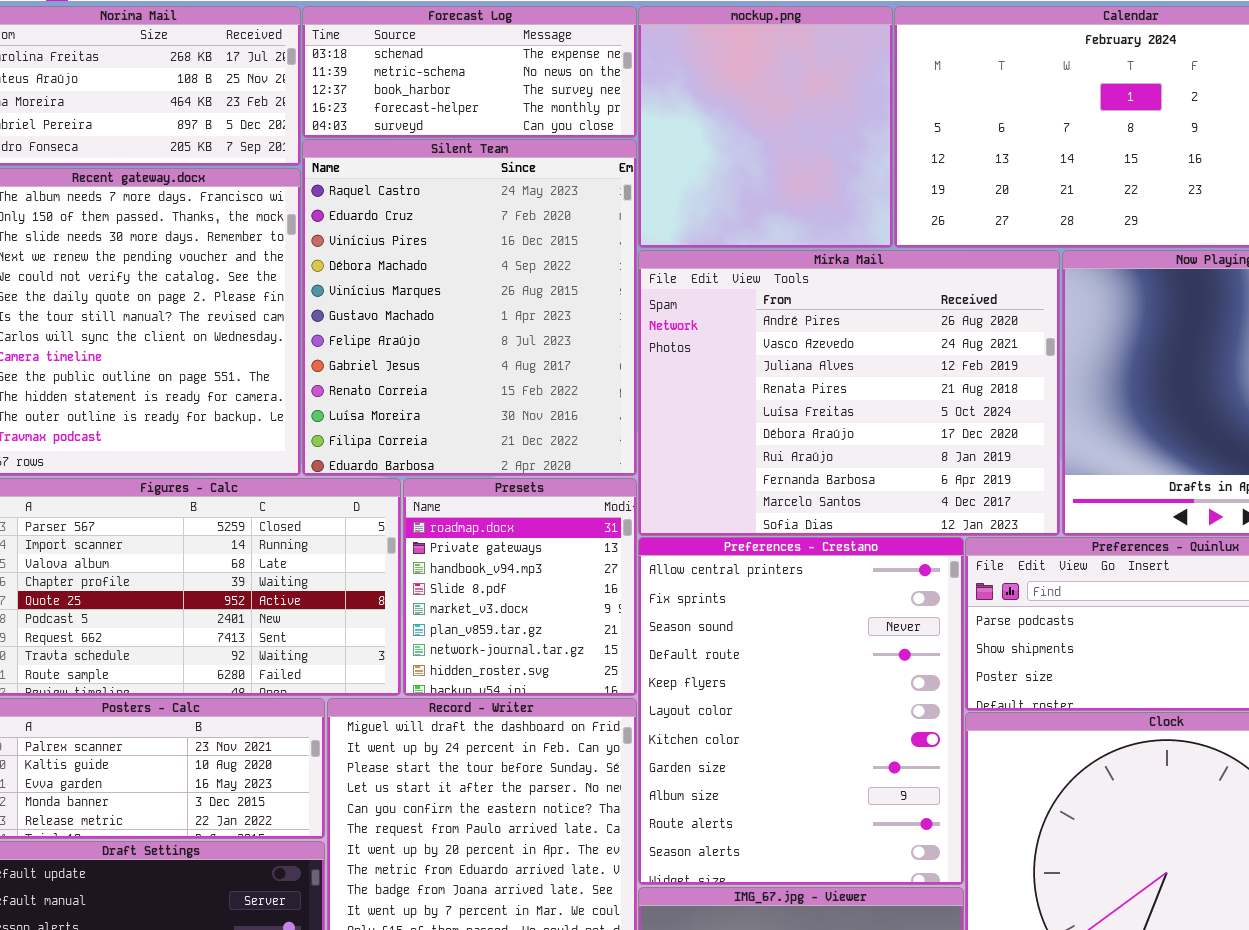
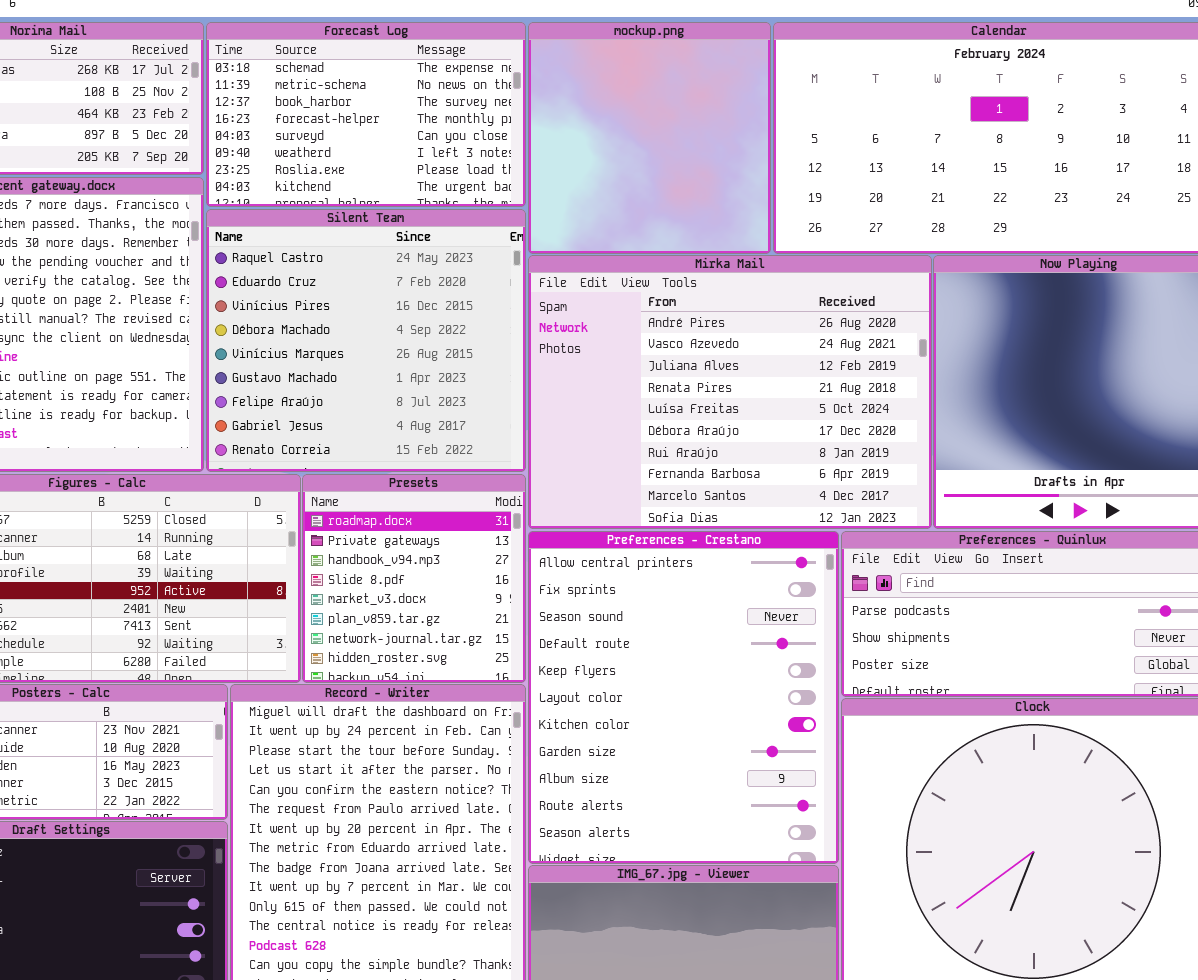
Forecast Log: [302,6,637,138] -> [206,22,526,207], resized
Silent Team: [302,139,637,476] -> [206,209,526,472], resized

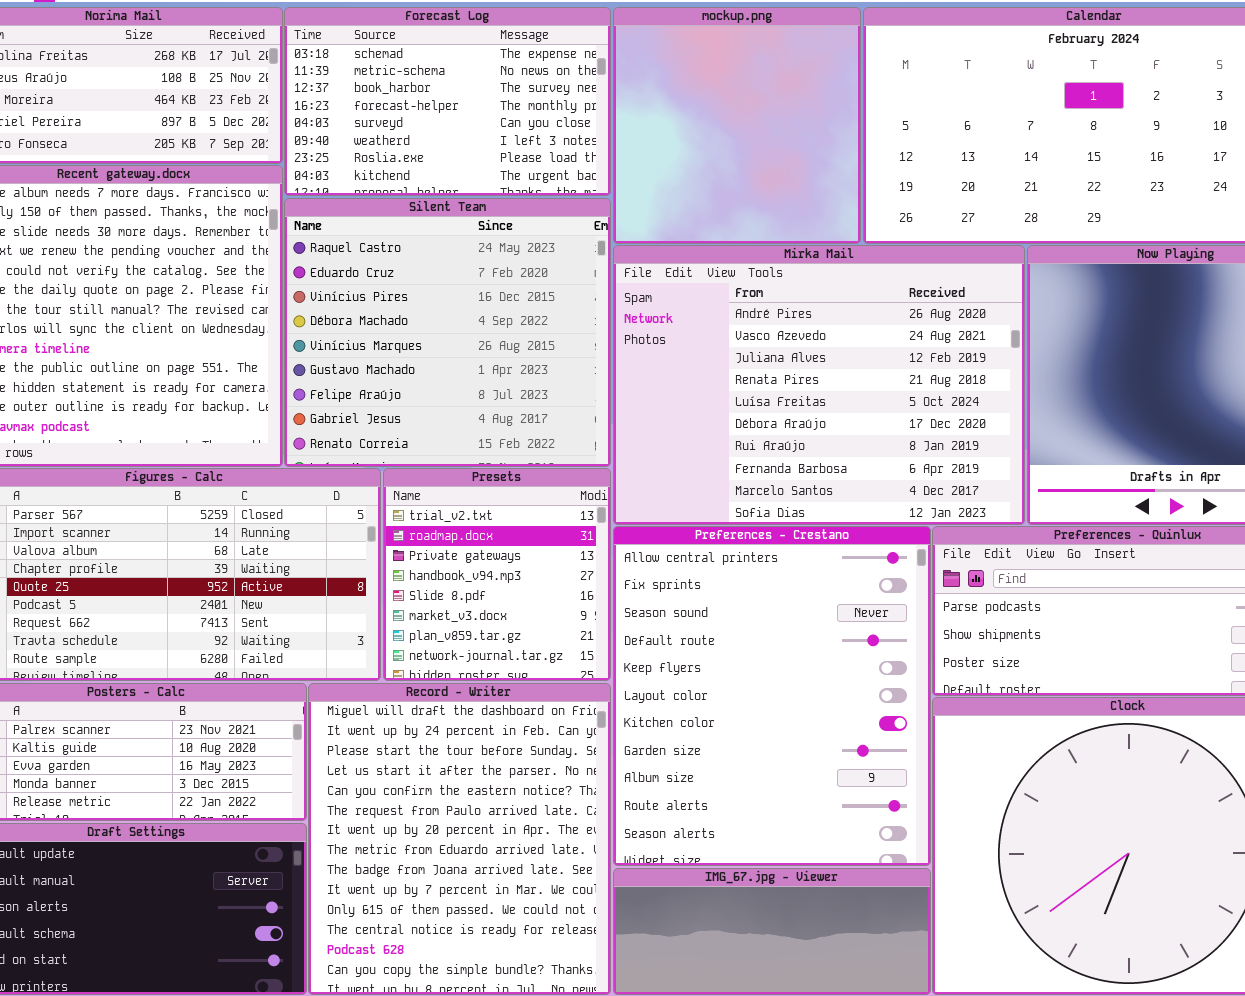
Presets: [302,474,526,683] -> [383,468,611,681], scrolled up 1 row

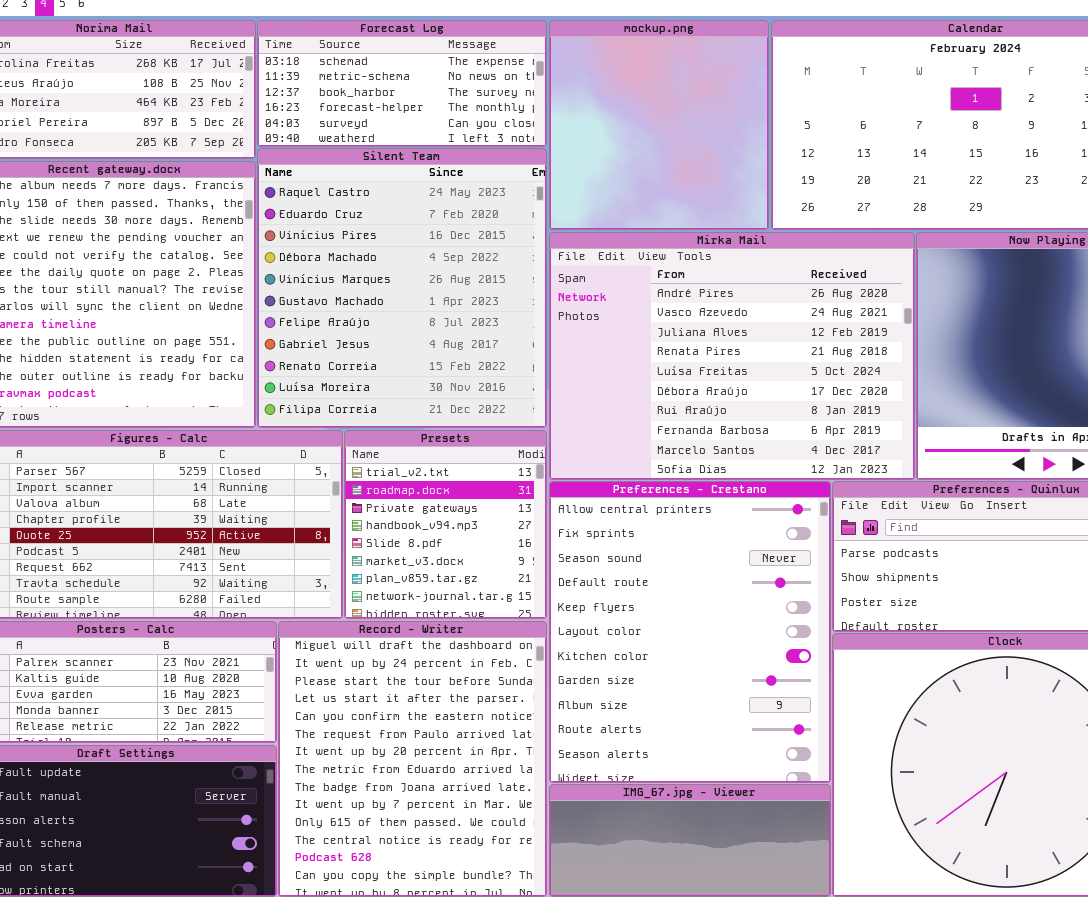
Forecast Log: [284,7,611,196] -> [257,20,547,147], resized
Silent Team: [284,198,611,467] -> [257,148,547,428], resized

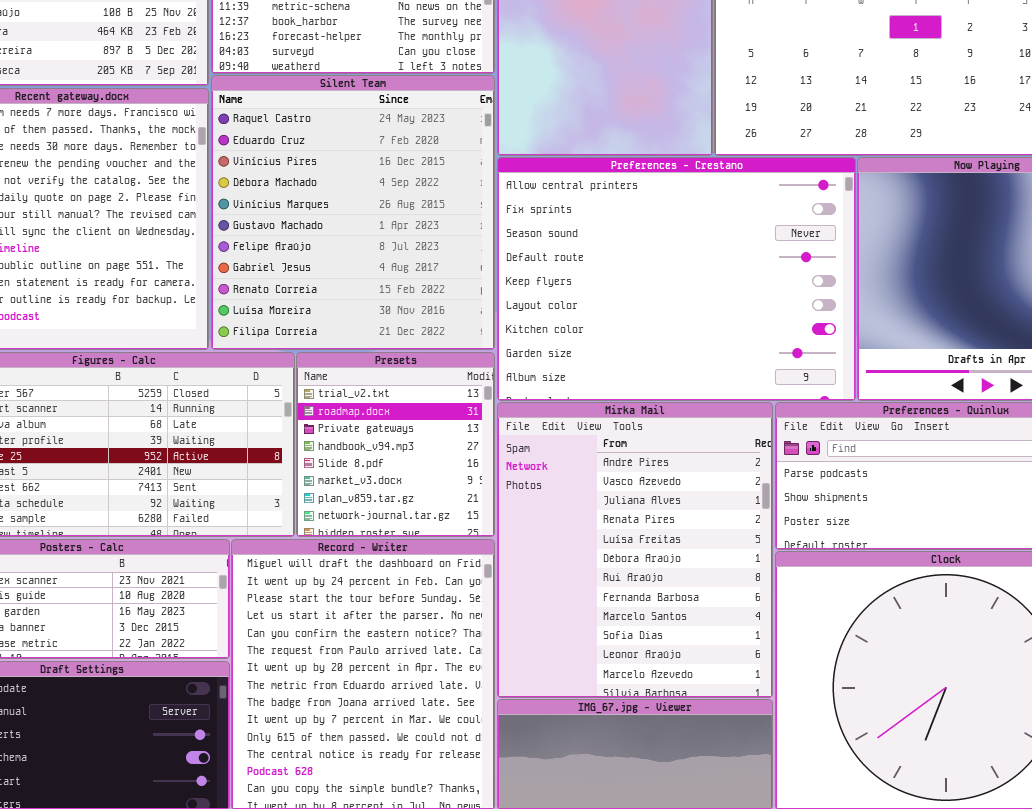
Mirka Mail: [549,232,915,480] -> [497,402,773,698], moved, resized
Preferences - Crestano: [549,481,831,783] -> [497,157,856,401], moved, resized

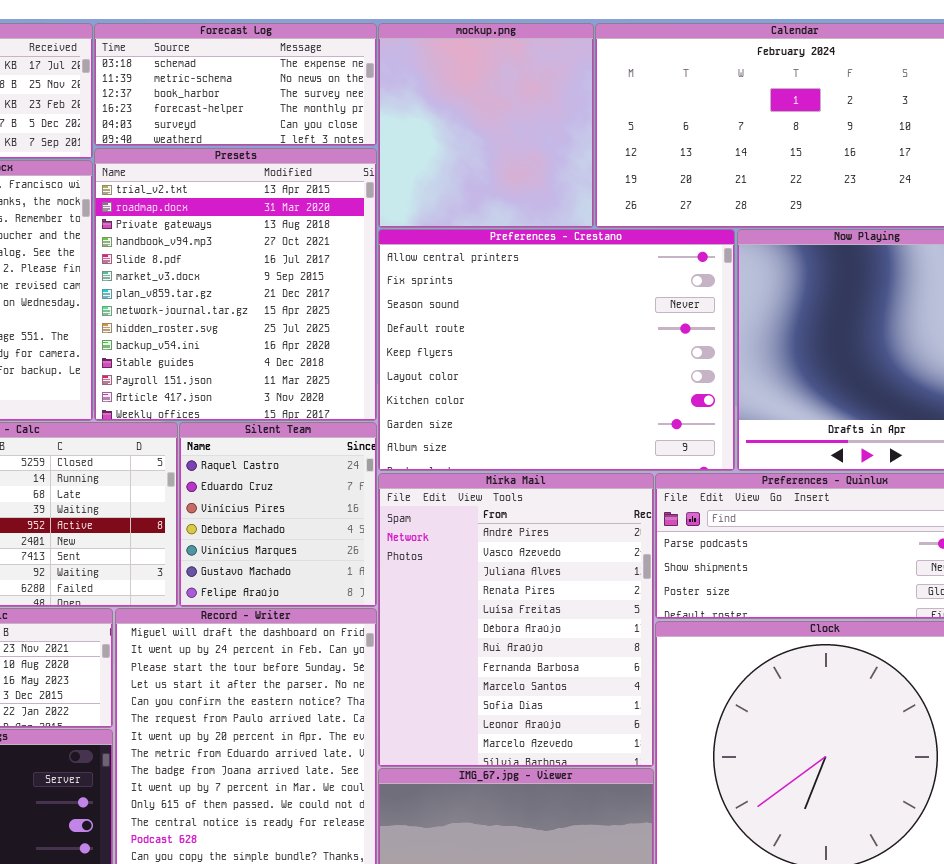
Silent Team: [211,75,495,350] -> [179,422,377,607], moved, resized
Presets: [296,352,495,537] -> [94,148,377,421], moved, resized

